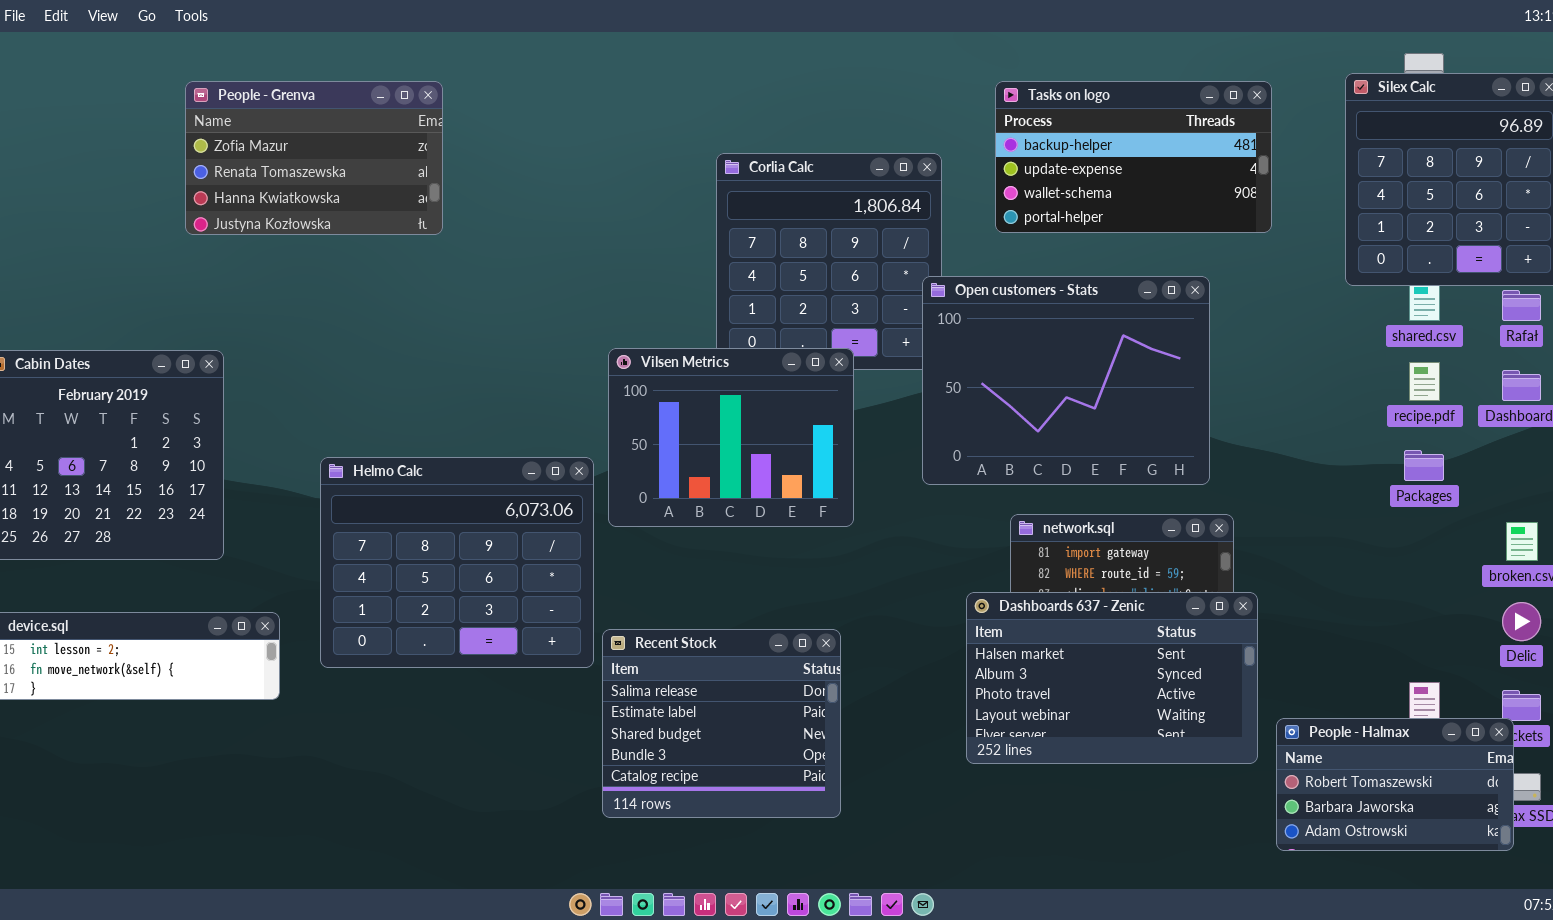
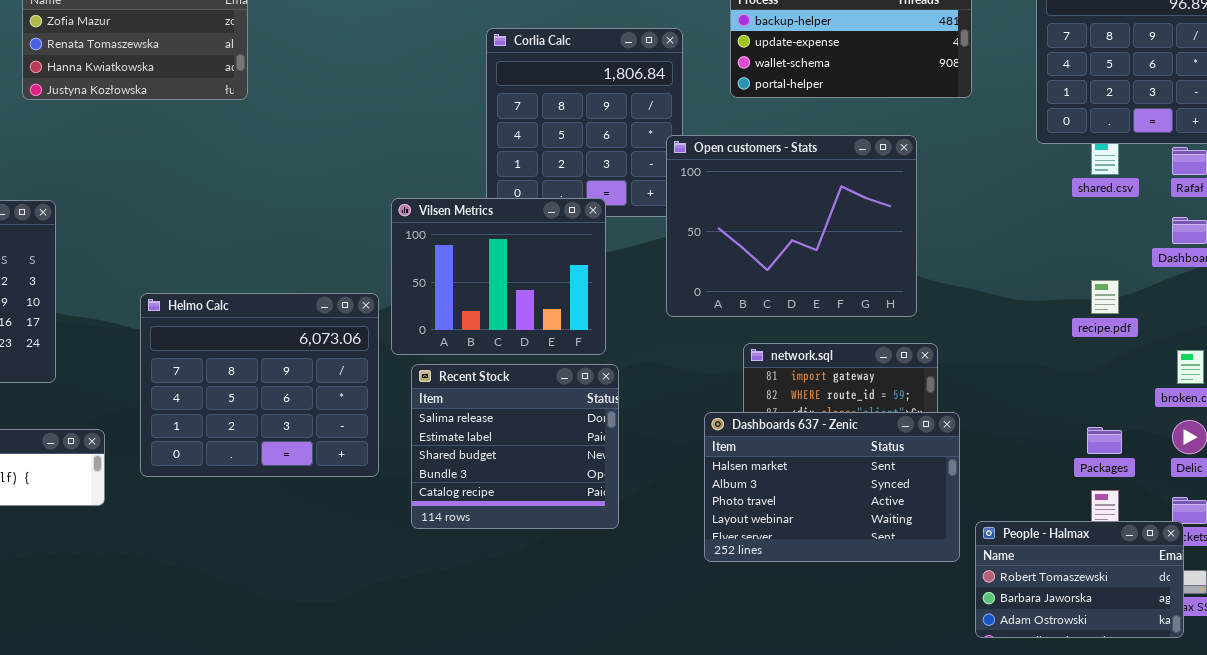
recipe.pdf: [1409,362,1440,401] -> [1091,280,1119,314], moved
Packages: [1404,450,1444,481] -> [1087,427,1122,454], moved
Recent Stock: [602,629,841,818] -> [411,364,619,529], moved

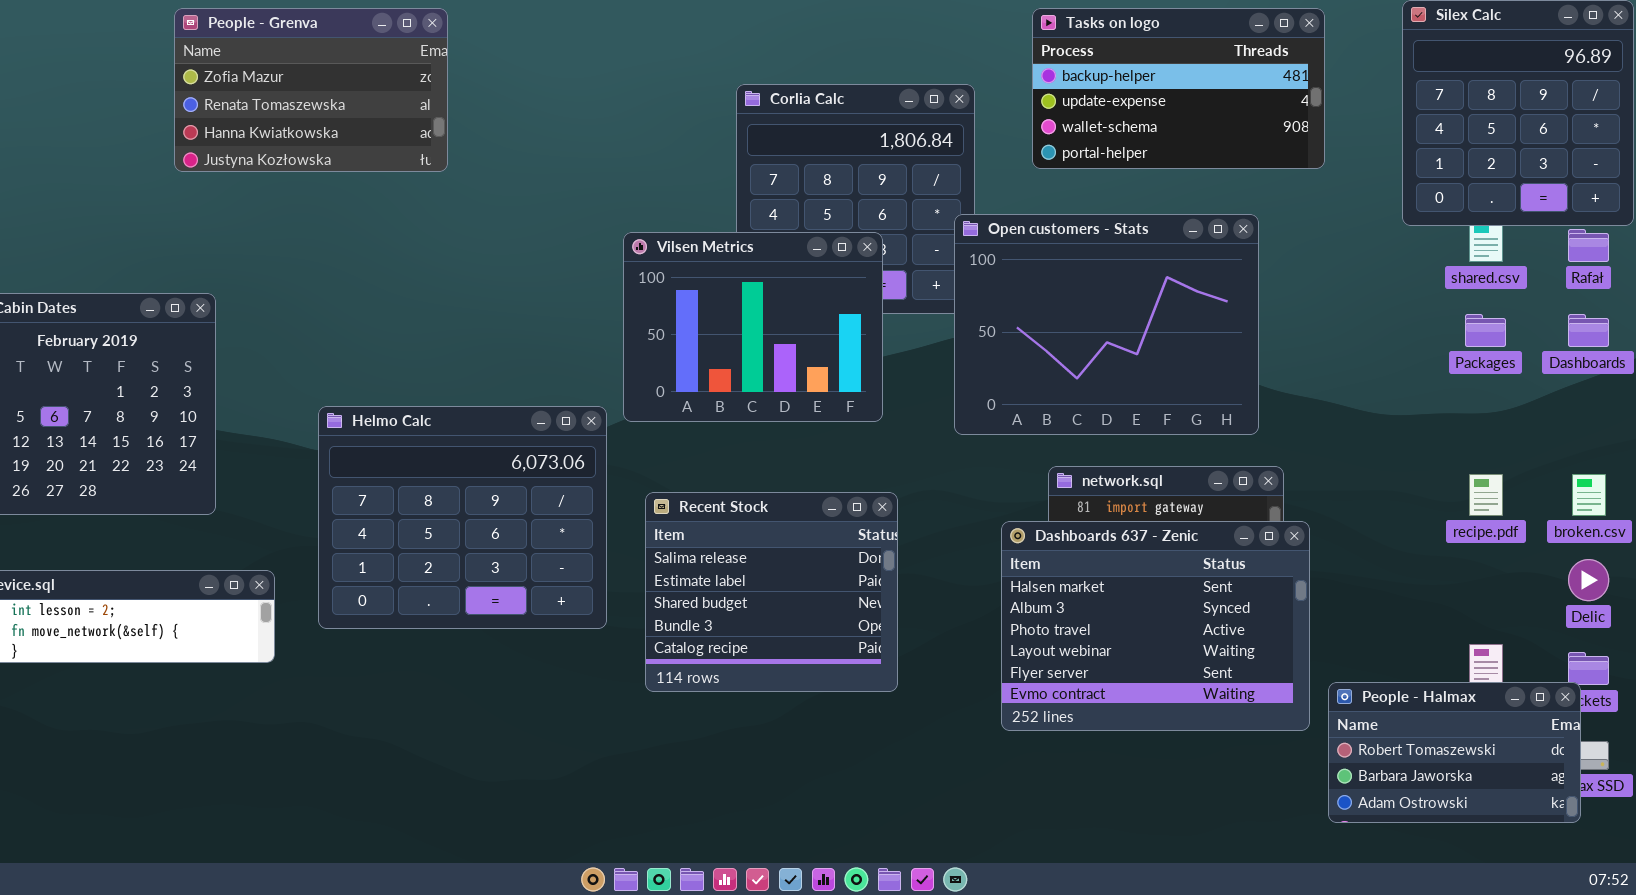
Vilsen Metrics: [391,198,606,355] -> [623,232,883,422], moved
recipe.pdf: [1091,280,1119,314] -> [1469,474,1503,516], moved
Dashboards 637 - Zenic: [704,412,960,562] -> [1001,521,1310,731], resized
Packages: [1087,427,1122,454] -> [1465,314,1506,347], moved

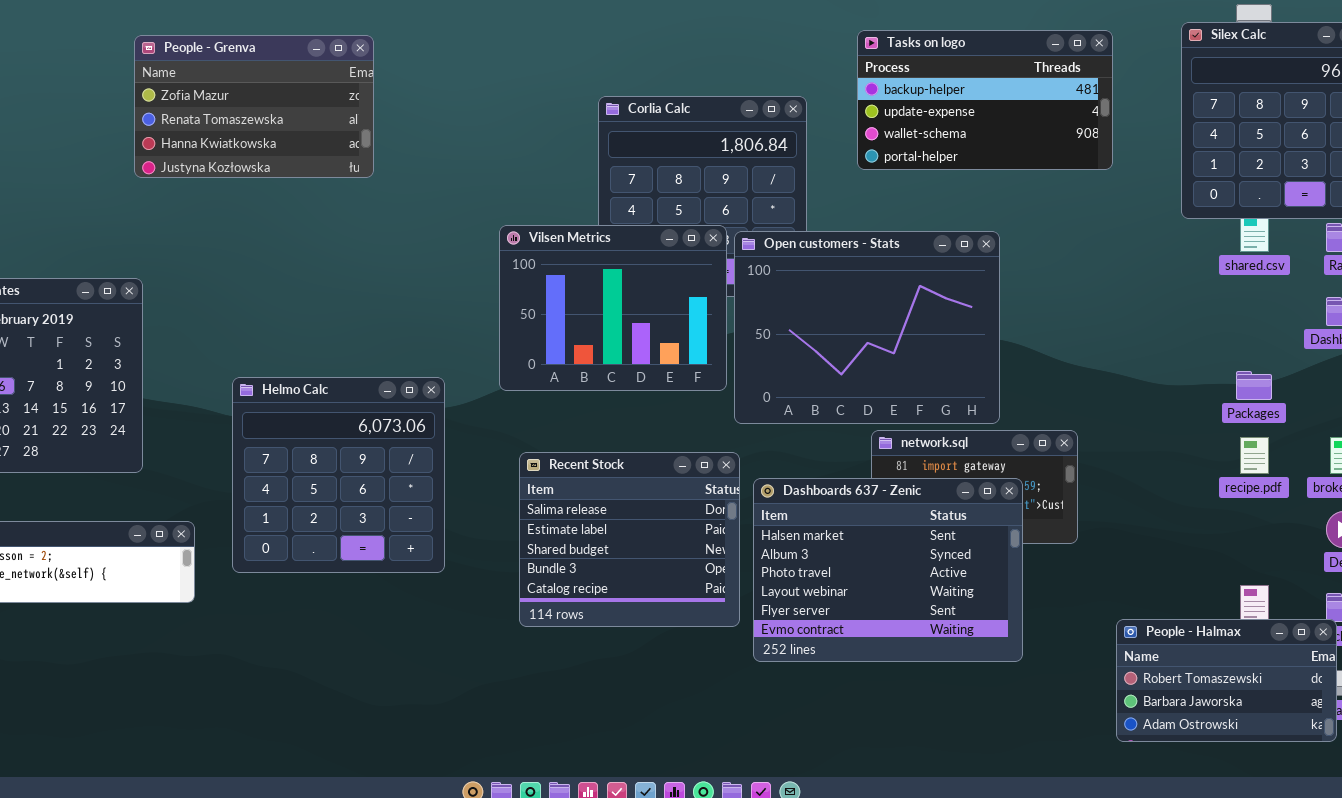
People - Grenva: [174,8,448,172] -> [134,35,374,178], moved
Open customers - Stats: [954,214,1259,435] -> [734,231,1000,424], moved
Packages: [1465,314,1506,347] -> [1236,371,1272,400], moved
Helmo Calc: [318,406,607,629] -> [232,377,445,573], resized
Dashboards 637 - Zenic: [1001,521,1310,731] -> [753,478,1023,662], moved

